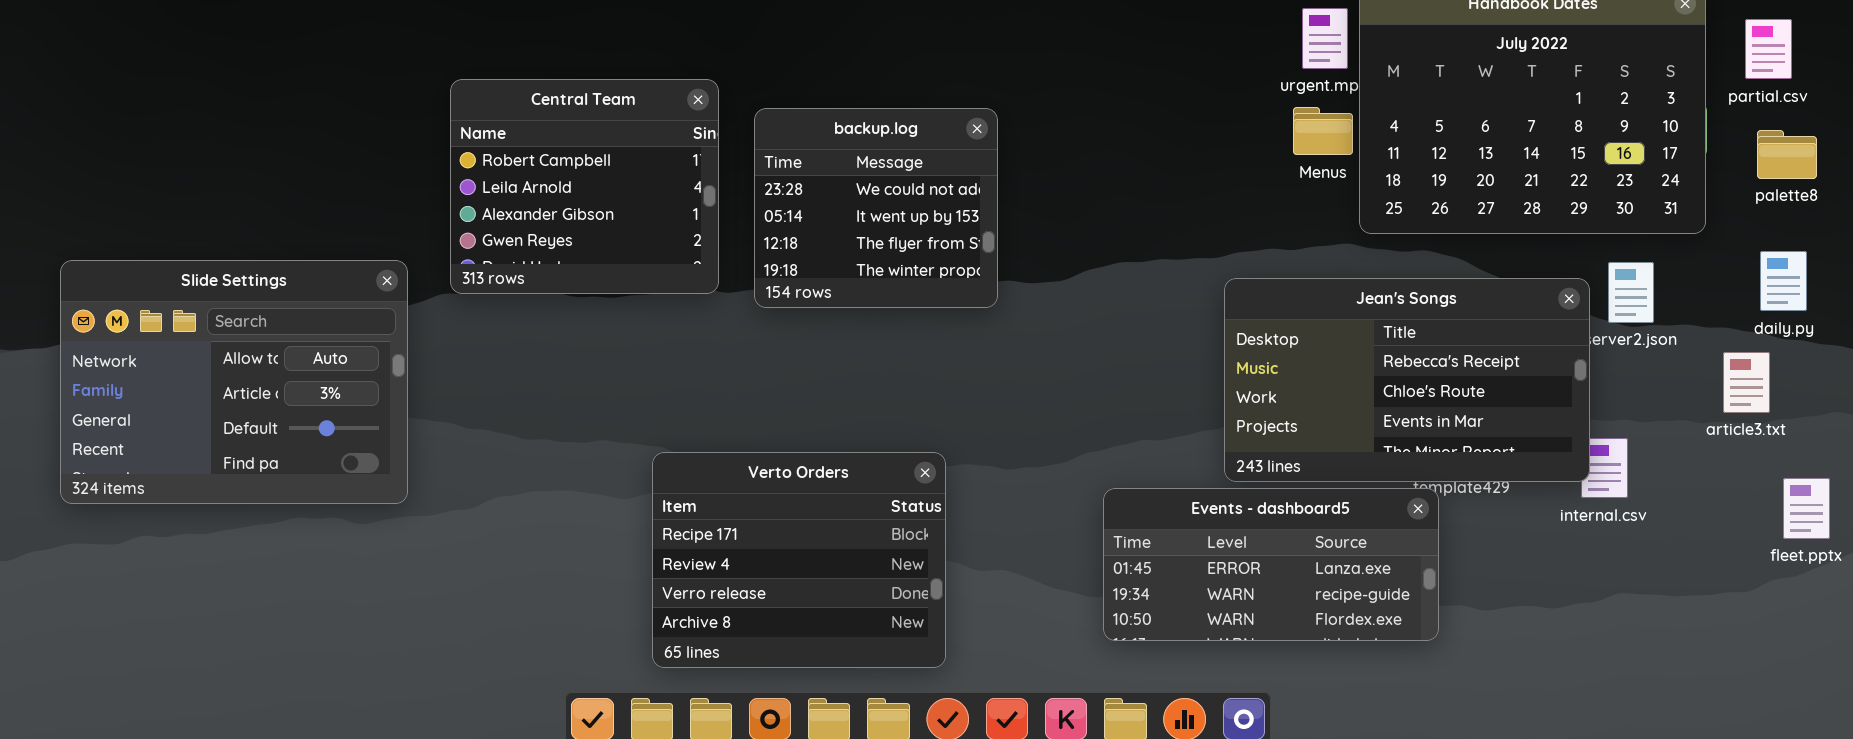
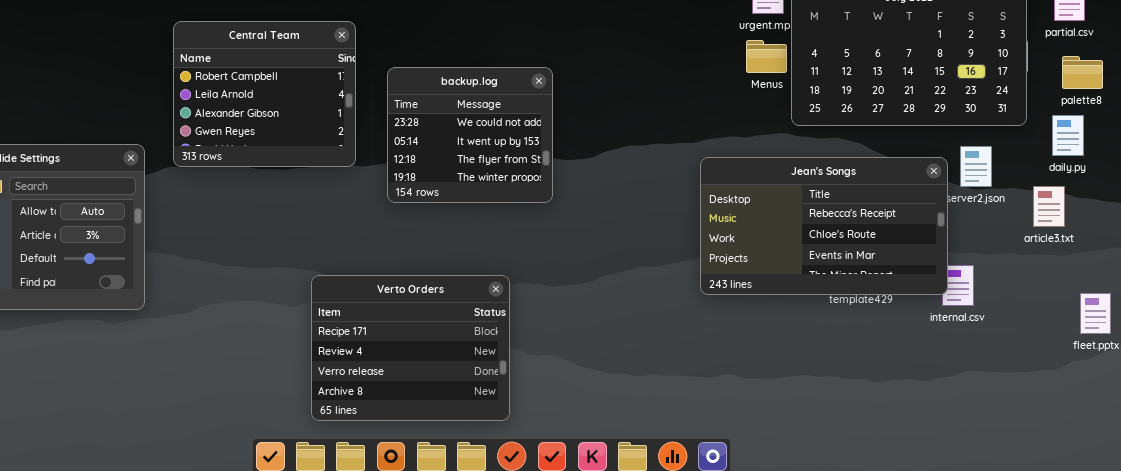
backup.log: [754,108,998,308] -> [387,67,553,203], moved
daily.py: [1760,251,1807,311] -> [1052,115,1084,156], moved
article3.txt: [1723,352,1770,413] -> [1033,186,1065,227], moved
Events - dashboard5: [1103,488,1439,641] -> none, closed

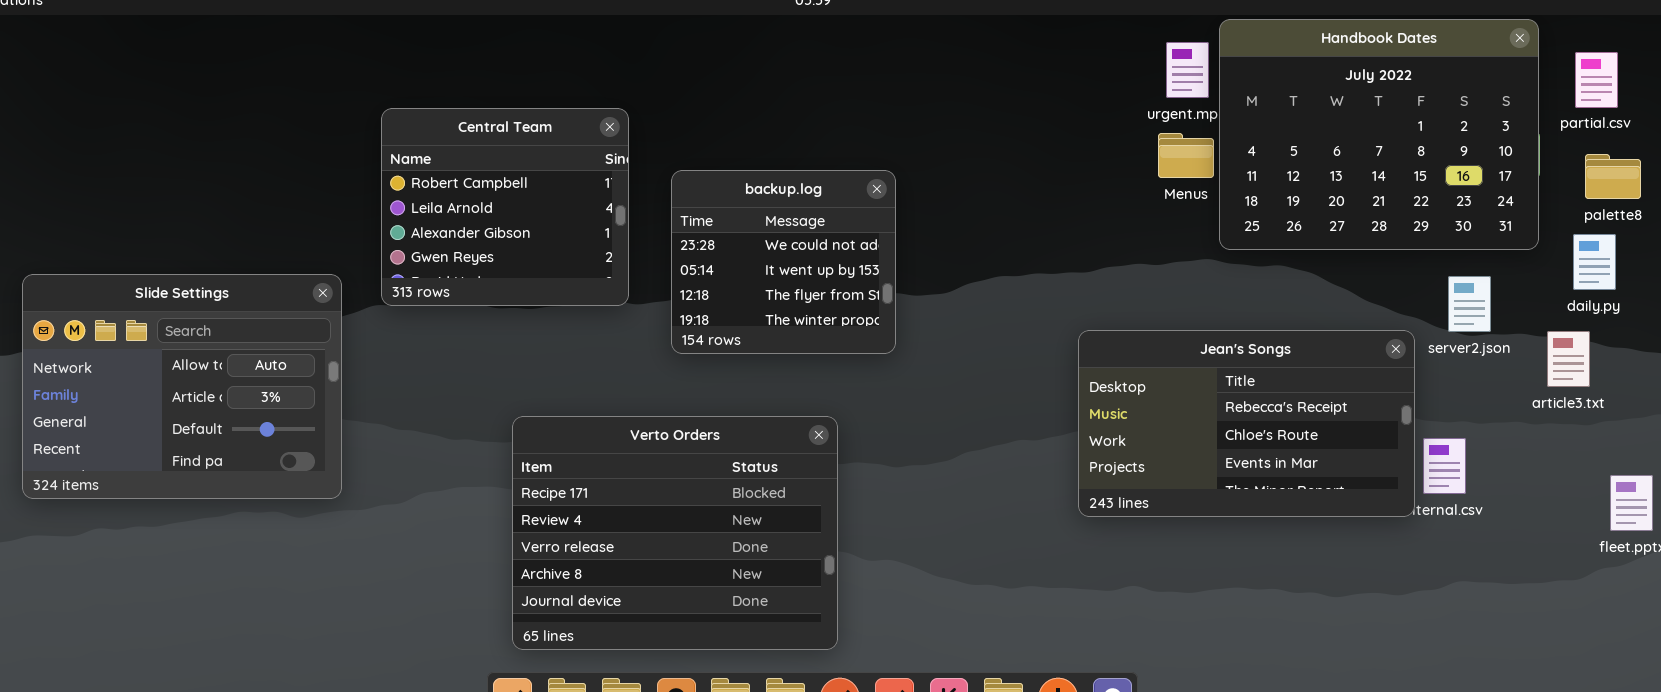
Jean's Songs: [700,157,948,295] -> [1078,330,1415,517], moved
Verto Orders: [311,275,510,421] -> [512,416,838,650], resized

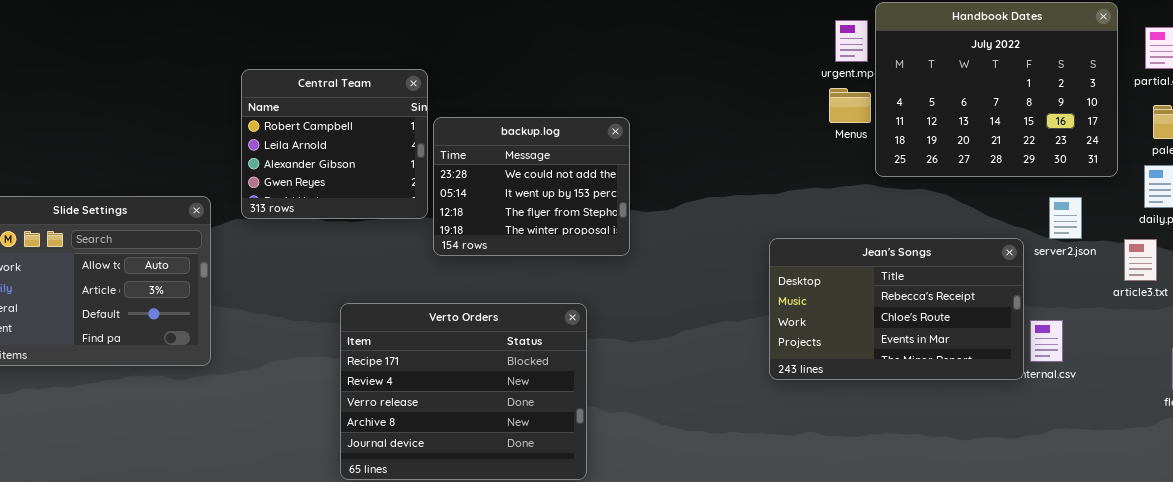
backup.log: [671,170,896,354] -> [433,117,630,256], resized

